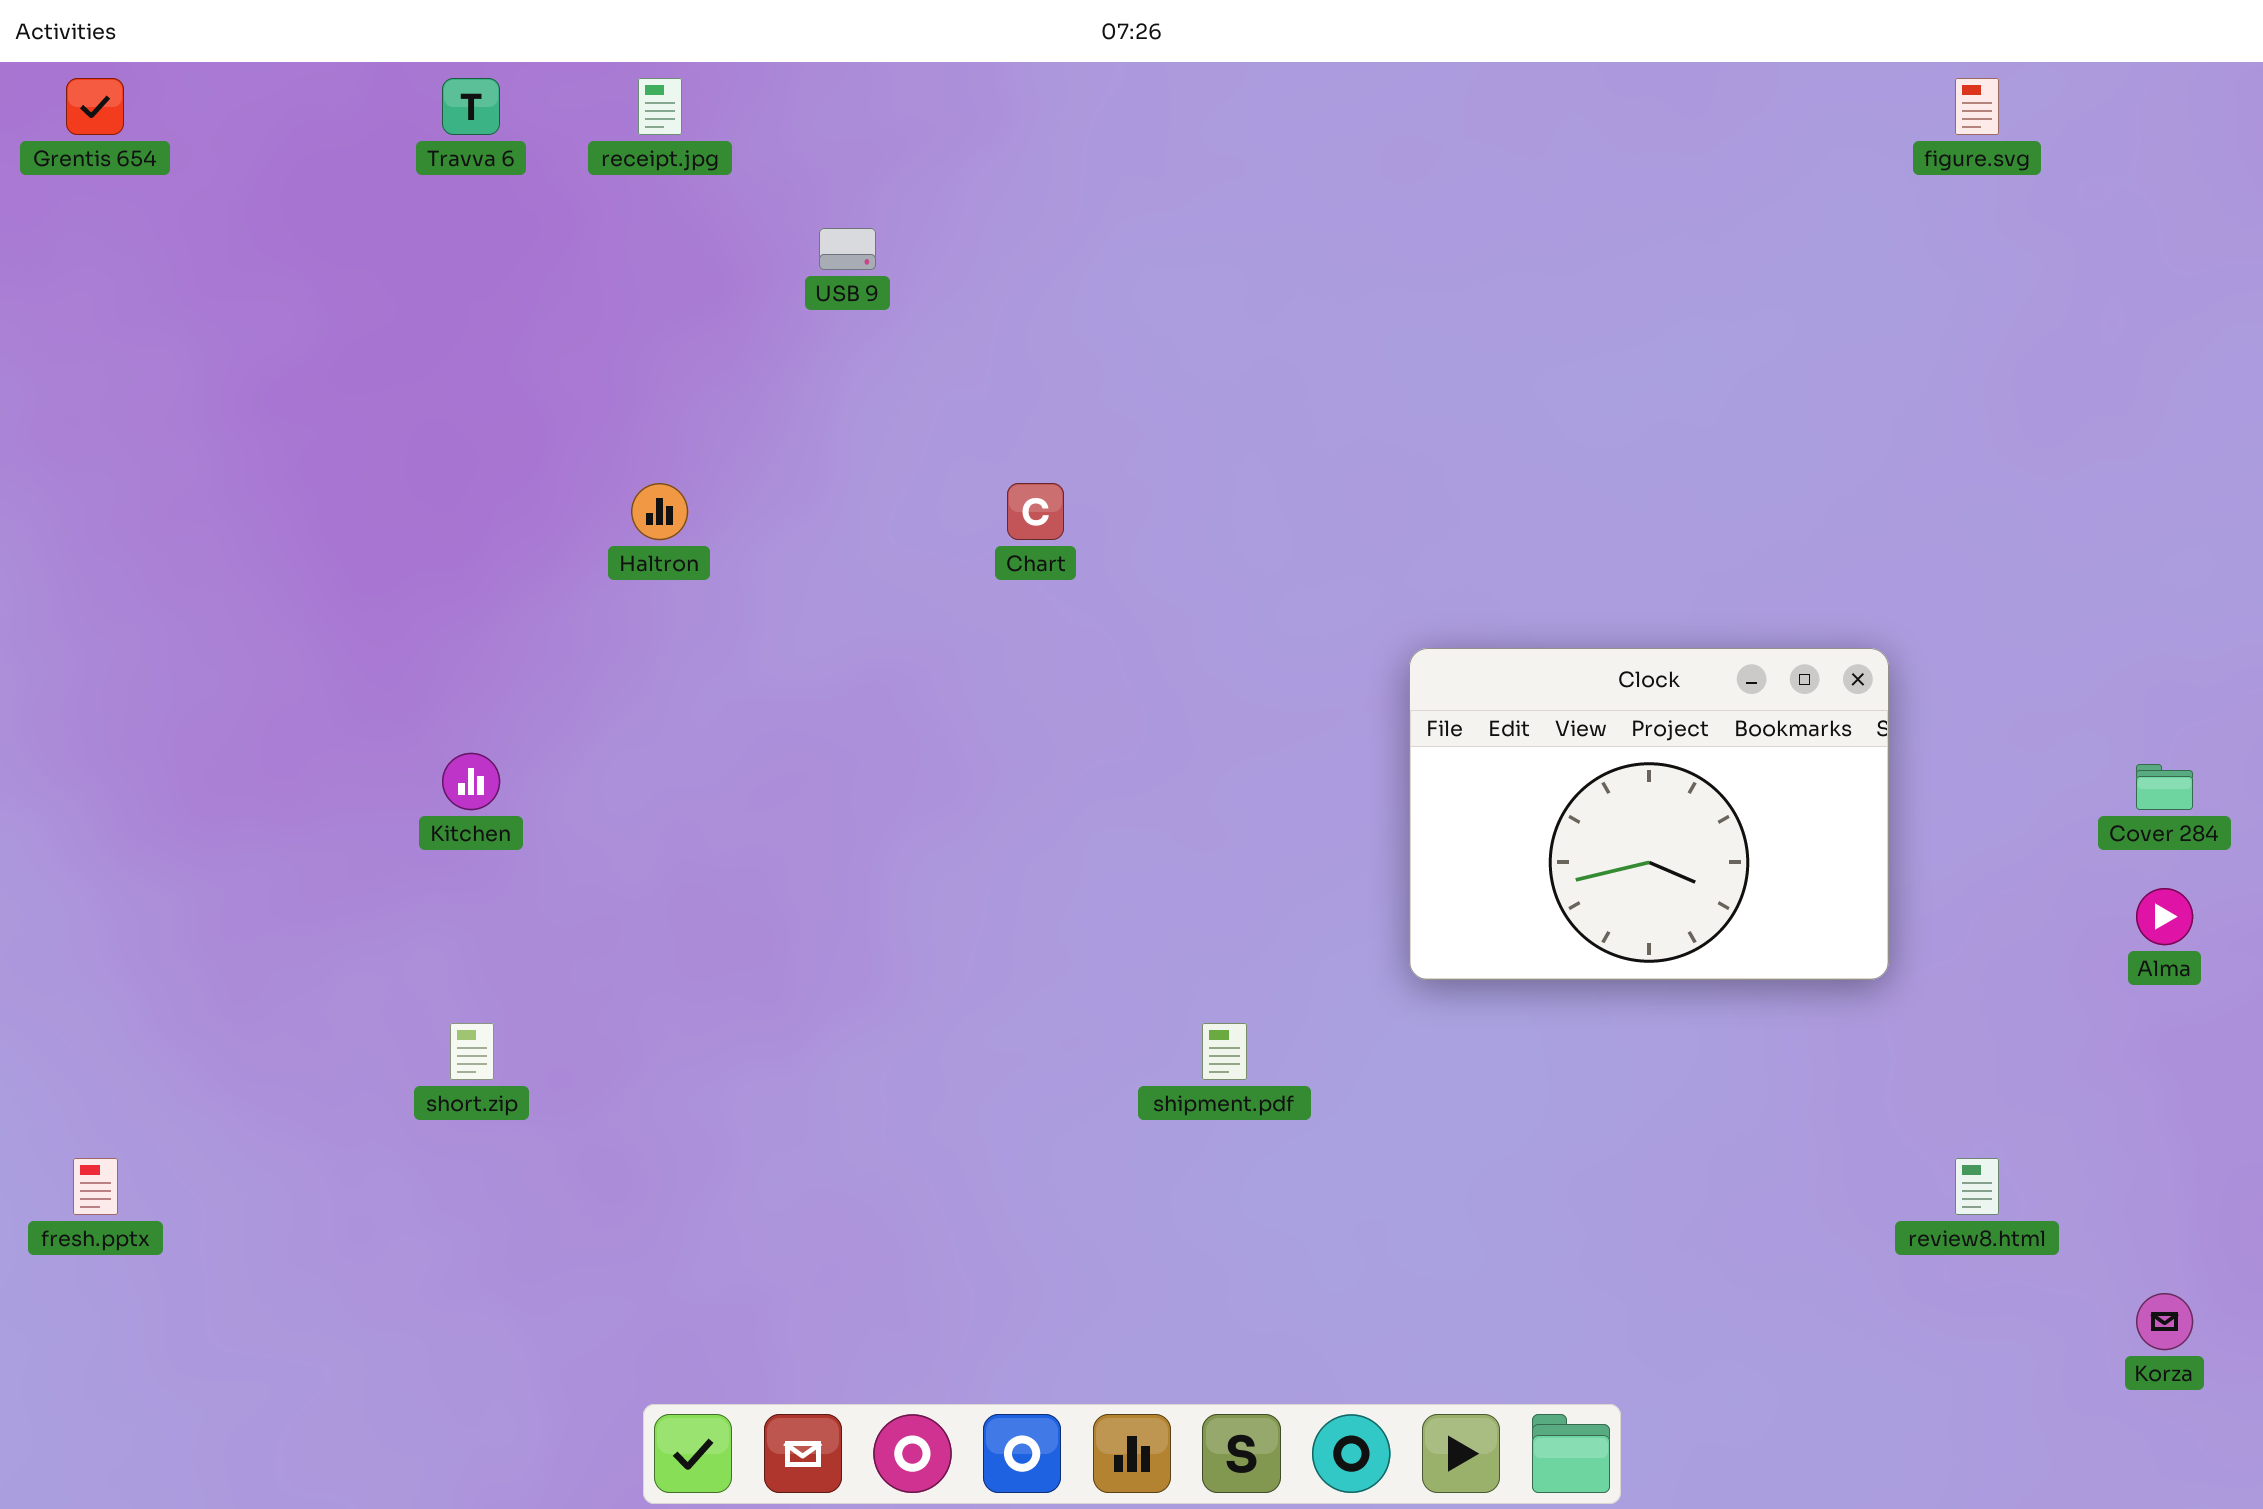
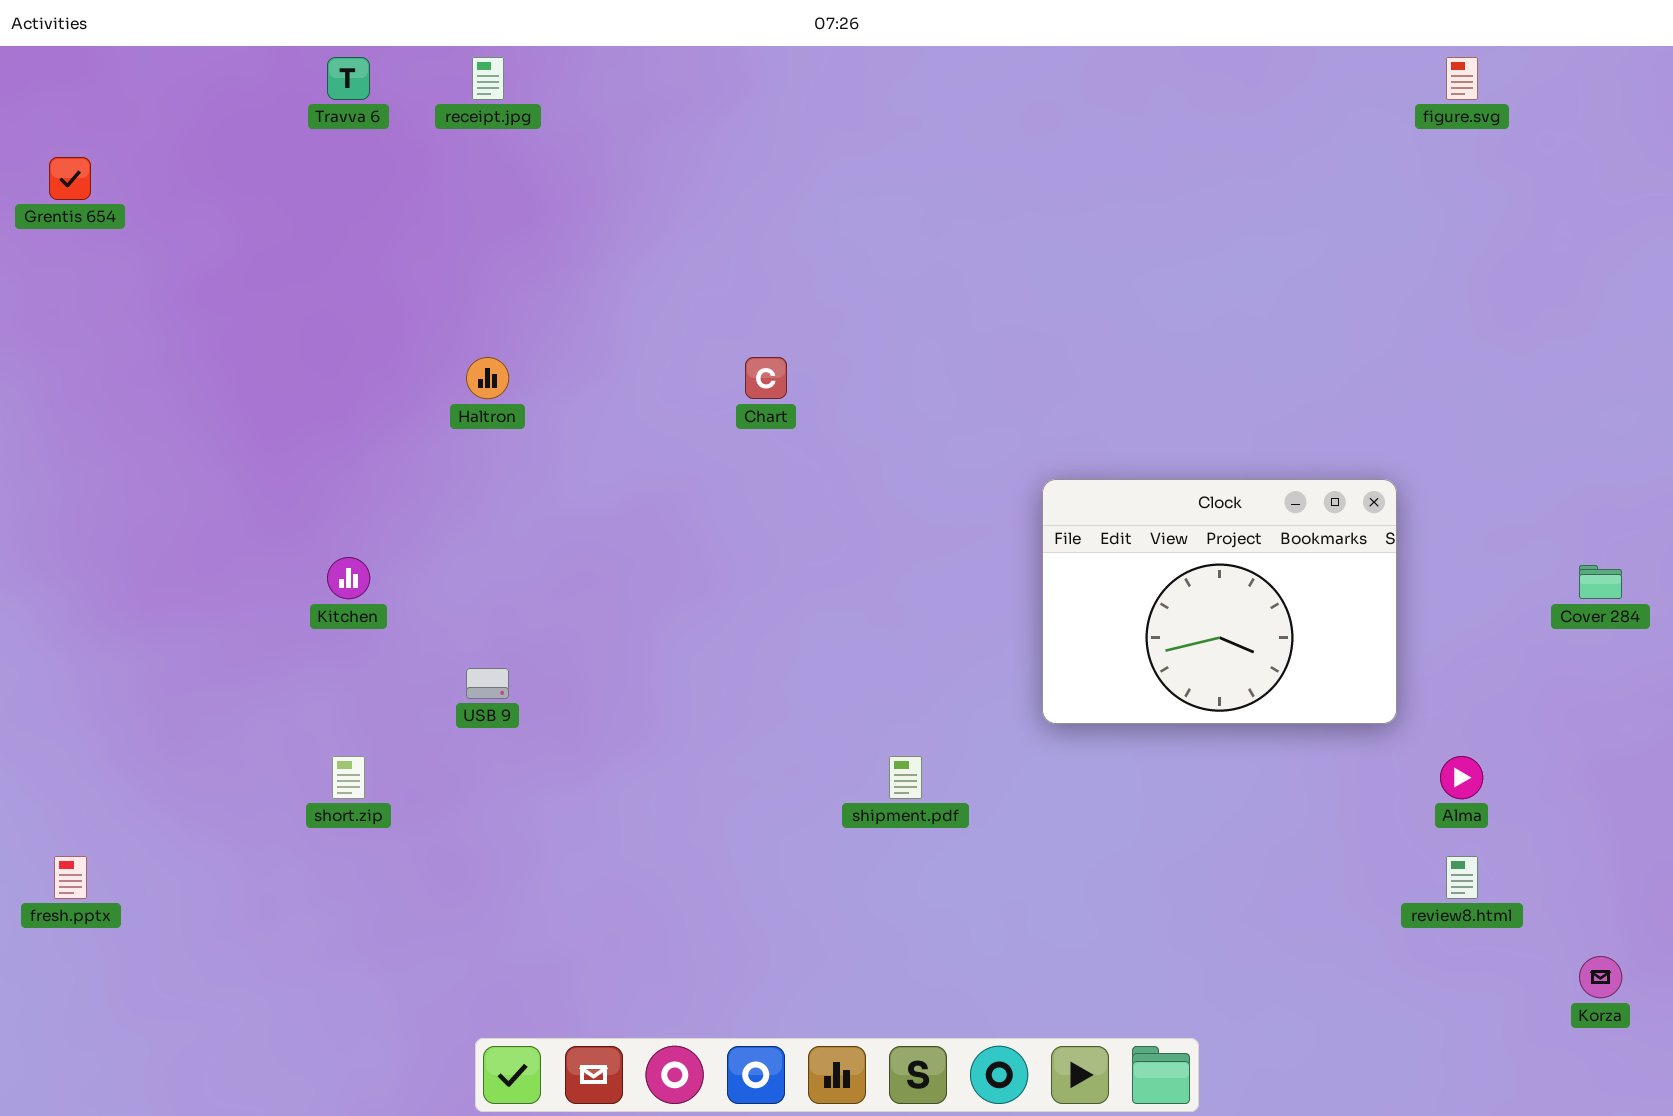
Grentis 654: [66,78,124,135] -> [49,157,91,200], moved
USB 9: [819,228,876,270] -> [466,668,509,699], moved
Alma: [2136,888,2193,945] -> [1440,756,1483,799], moved

